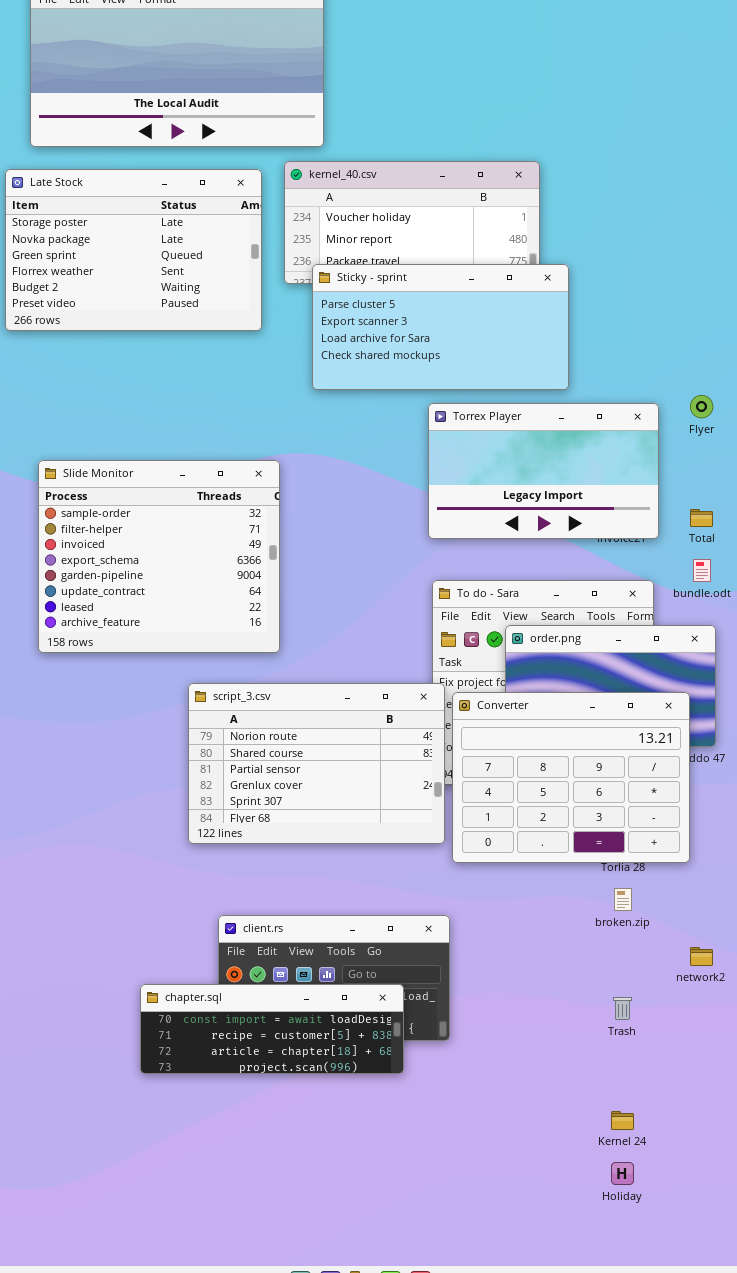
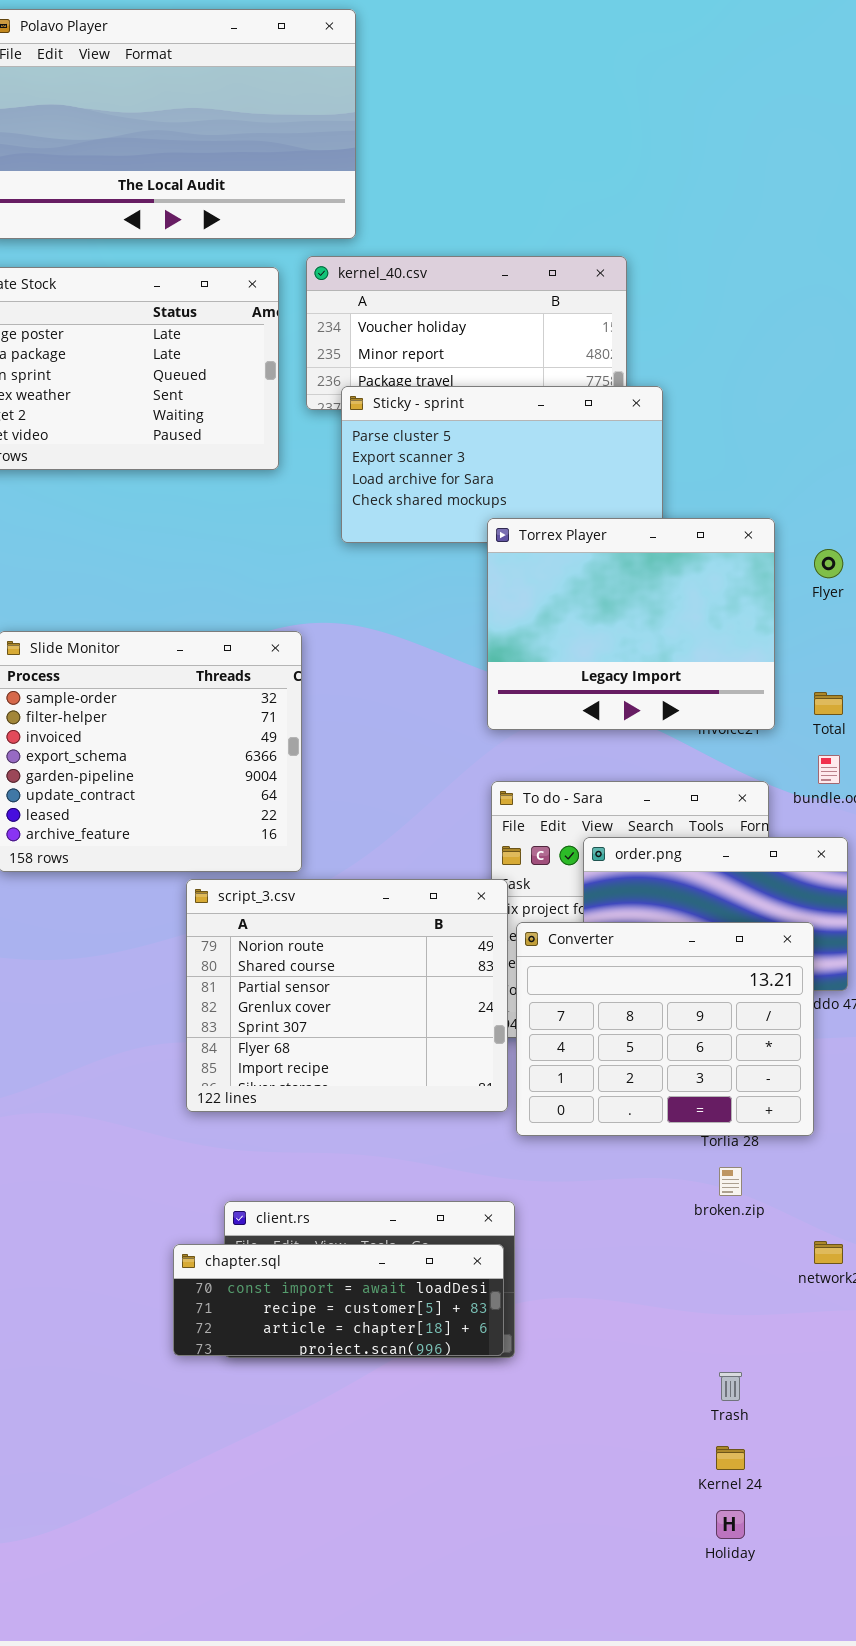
Torrex Player: [428,403,659,539] -> [487,518,775,730], resized
script_3.csv: [188,683,445,844] -> [186,879,508,1112], resized
chapter.sql: [140,984,404,1074] -> [173,1244,504,1356], moved
Trash: [613,997,632,1020] -> [719,1372,742,1401], moved

